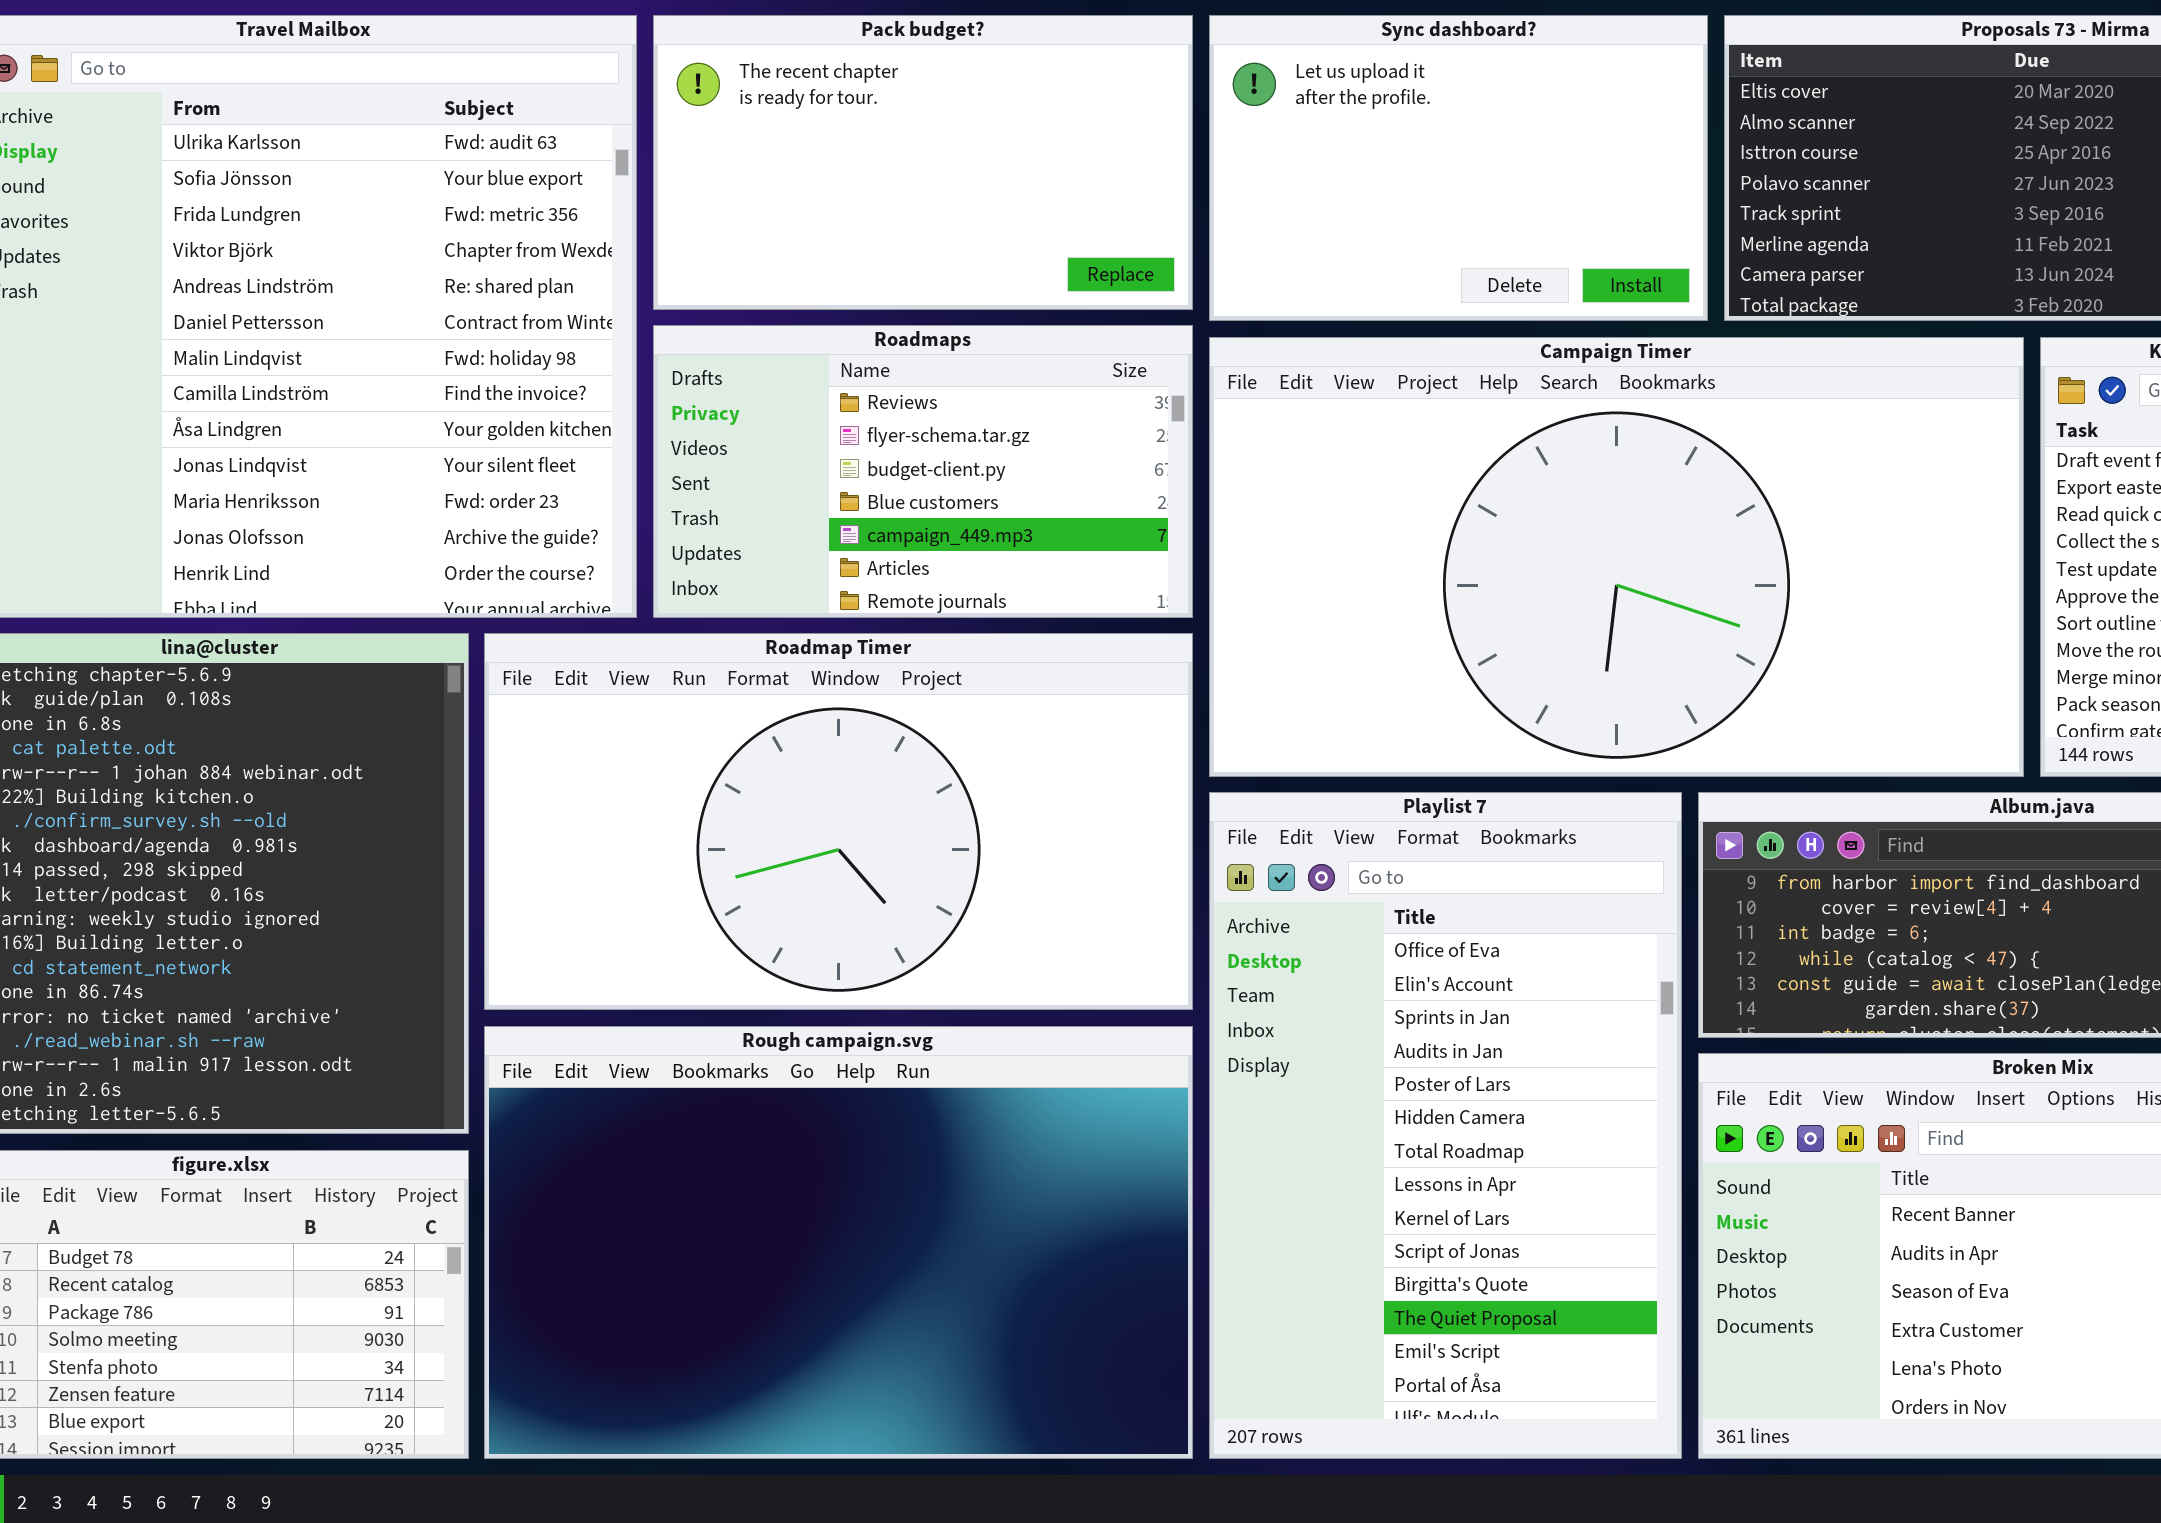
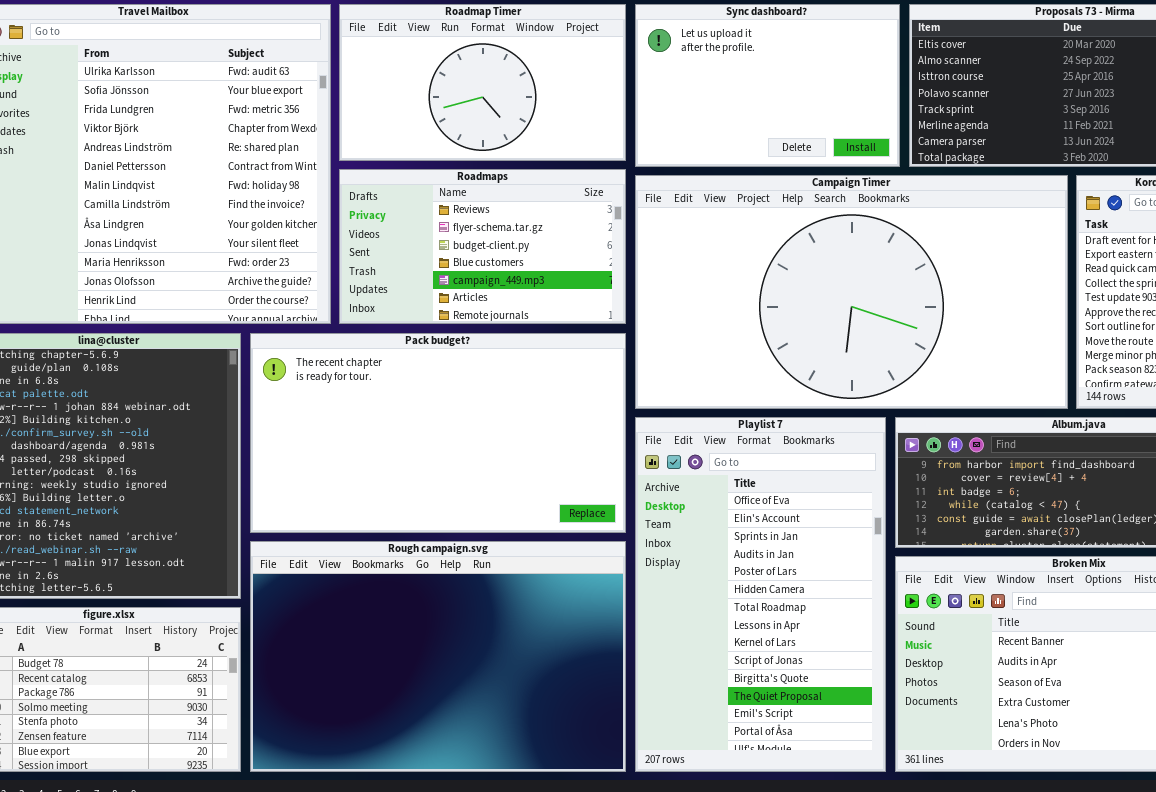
Pack budget?: [653,15,1193,310] -> [250,333,626,533], moved, resized
Roadmap Timer: [484,633,1193,1010] -> [339,4,626,161], moved, resized

